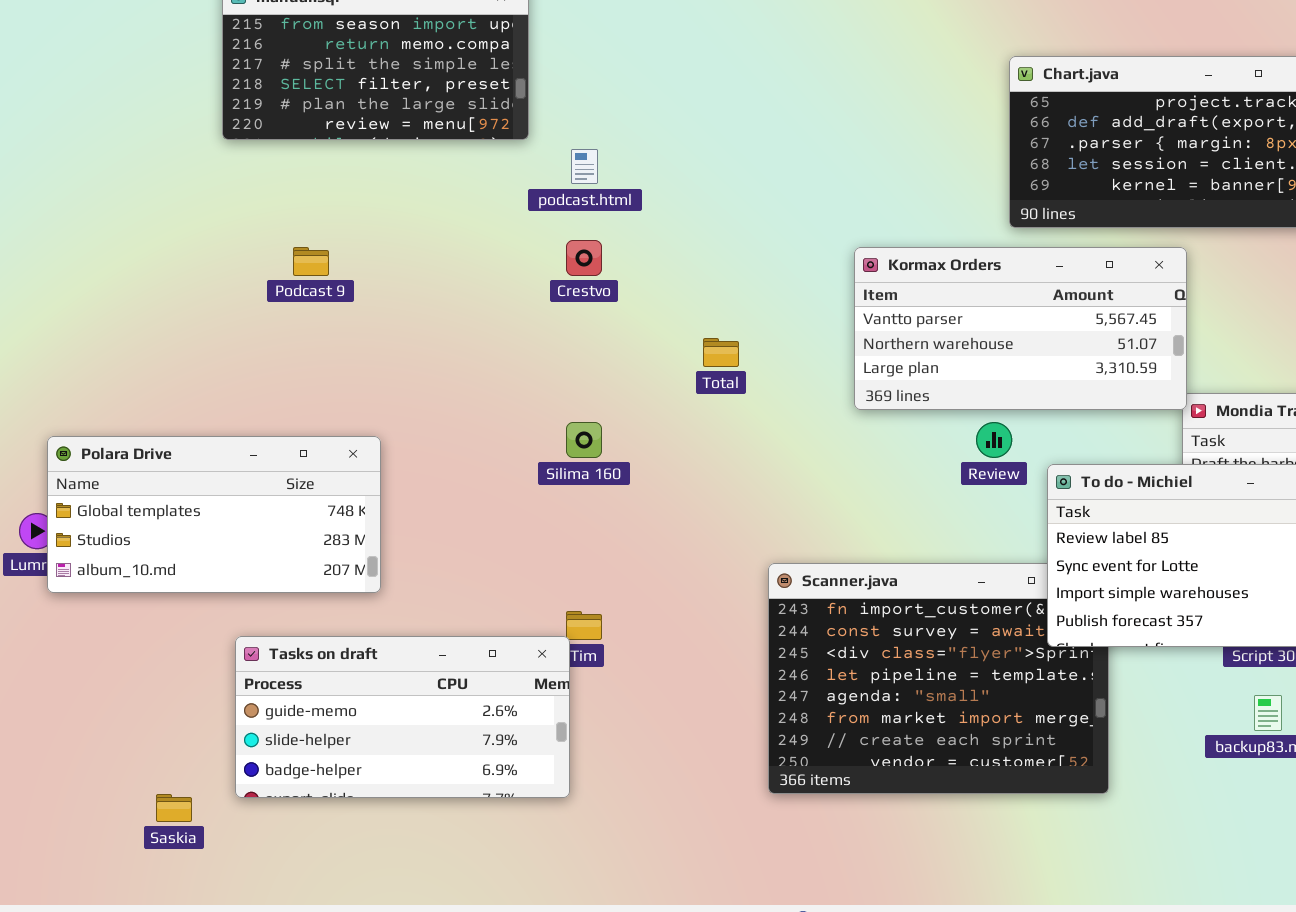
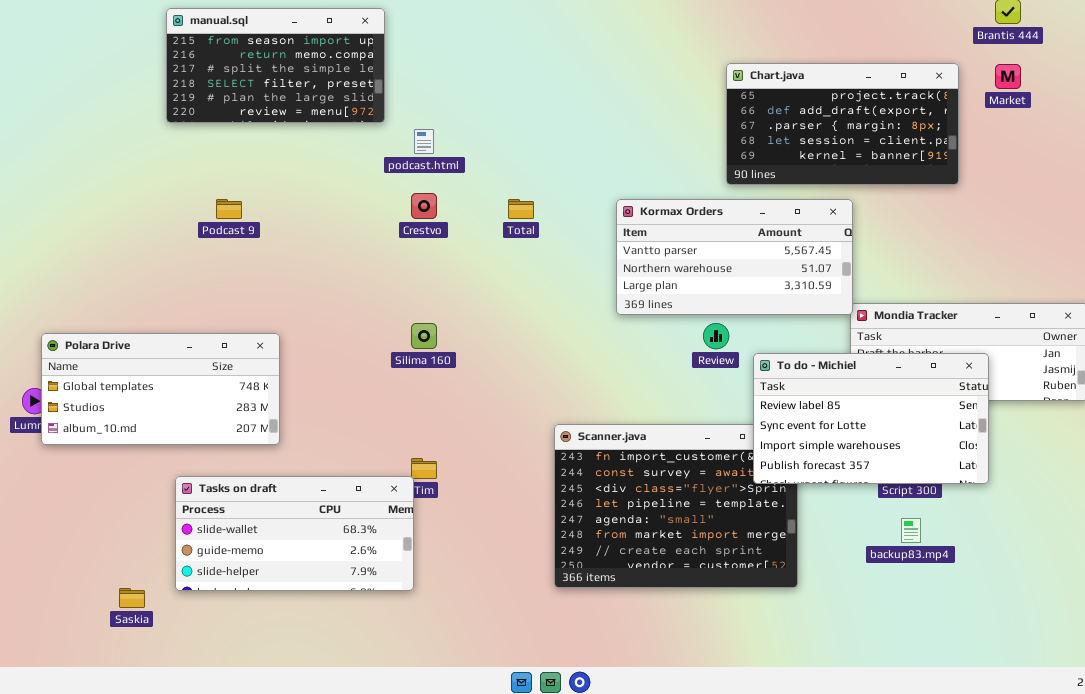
Total: [703,338,739,367] -> [508,199,534,219], moved
Tasks on draft: [235,636,570,798] -> [175,476,414,591], scrolled up 1 row

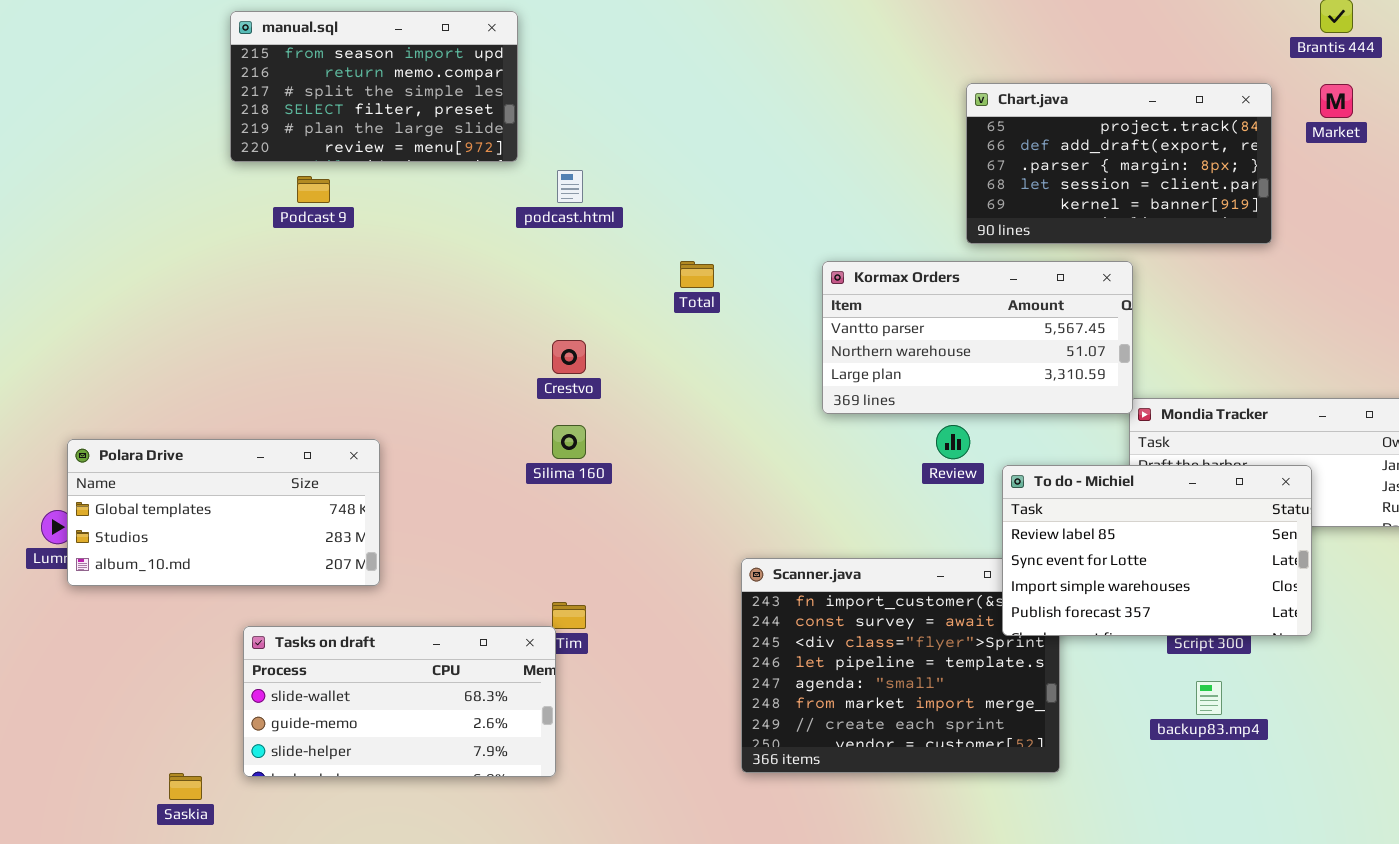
Crestvo: [411,193,437,219] -> [552,340,586,374], moved
Podcast 9: [216,199,242,219] -> [297,176,330,203], moved

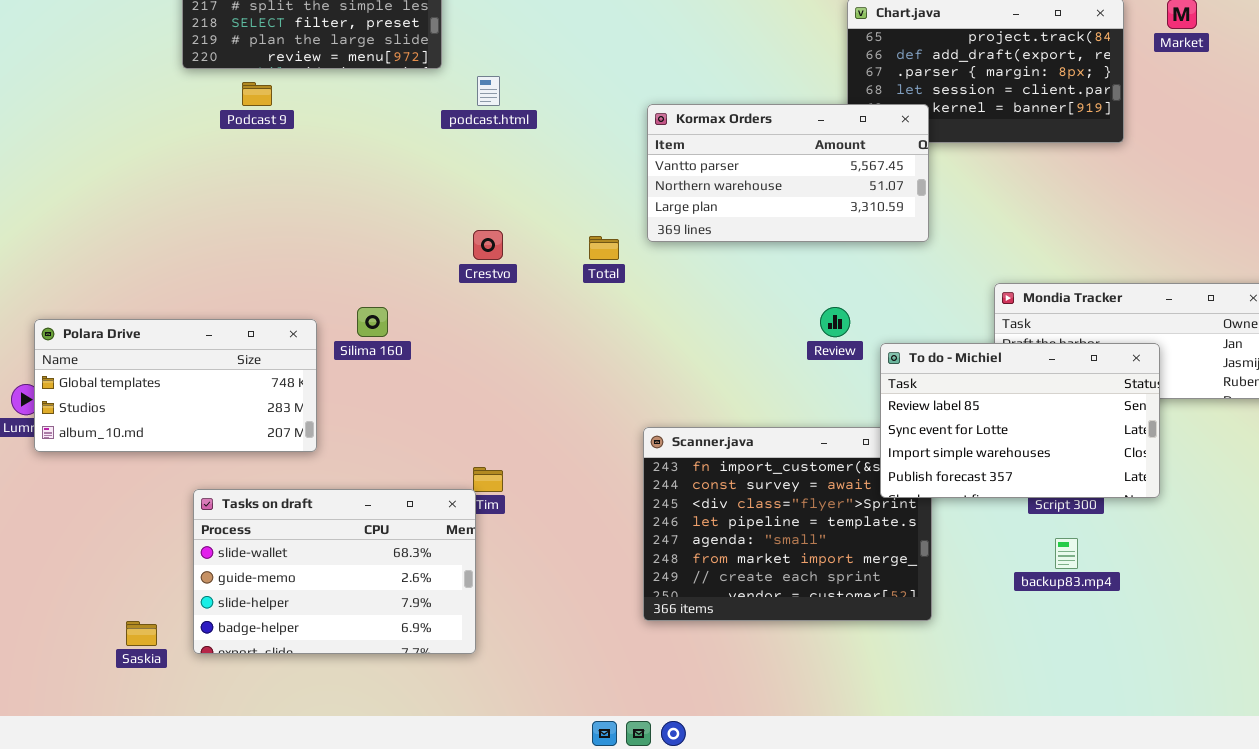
Total: [680,261,714,288] -> [589,236,619,260], moved
Kormax Orders: [822,261,1133,414] -> [647,104,929,242], moved
Silima 160: [552,425,586,459] -> [357,307,388,337], moved
Tasks on draft: [243,626,556,777] -> [193,489,476,654], resized

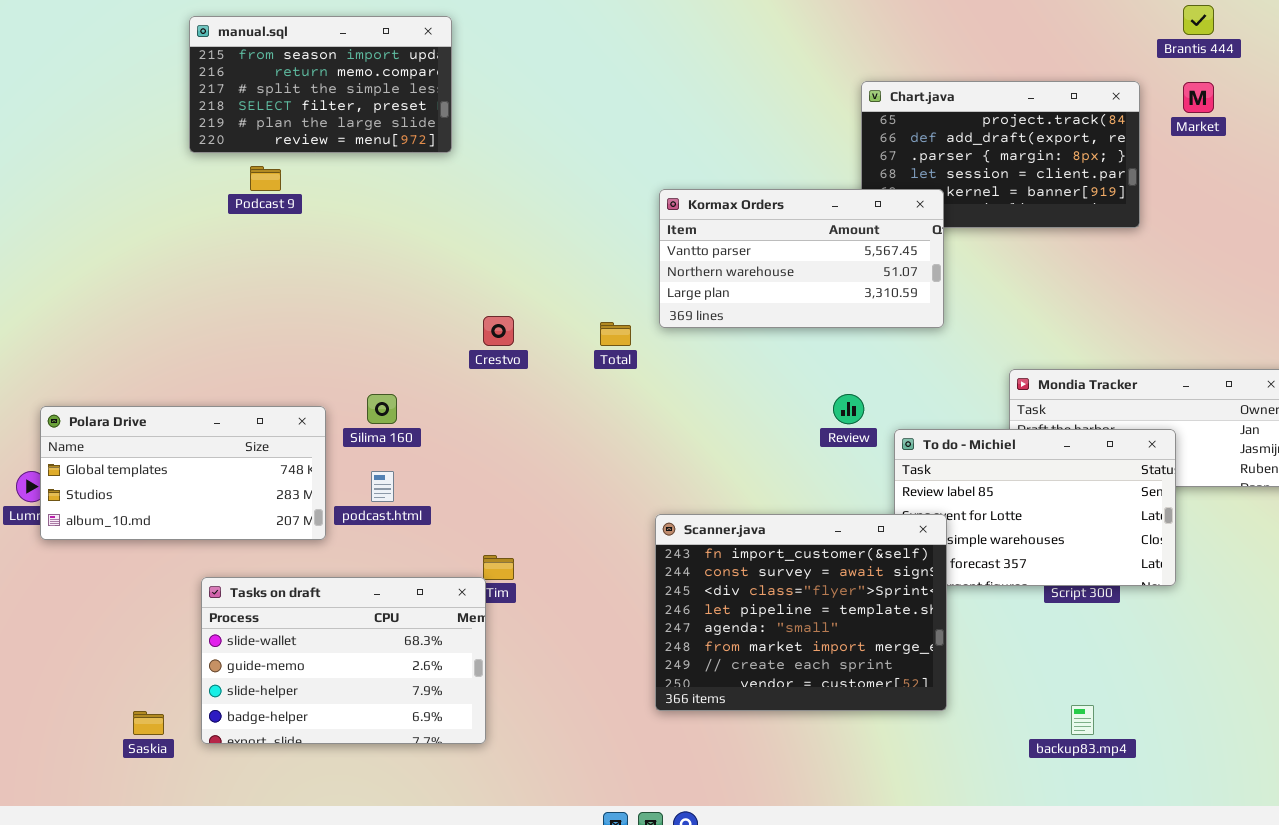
podcast.html: [477,76,500,106] -> [371,471,394,502], moved
Scanner.java: [643,427,932,621] -> [655,514,947,711], raised
backup83.mp4: [1055,538,1078,569] -> [1071,705,1094,735], moved

